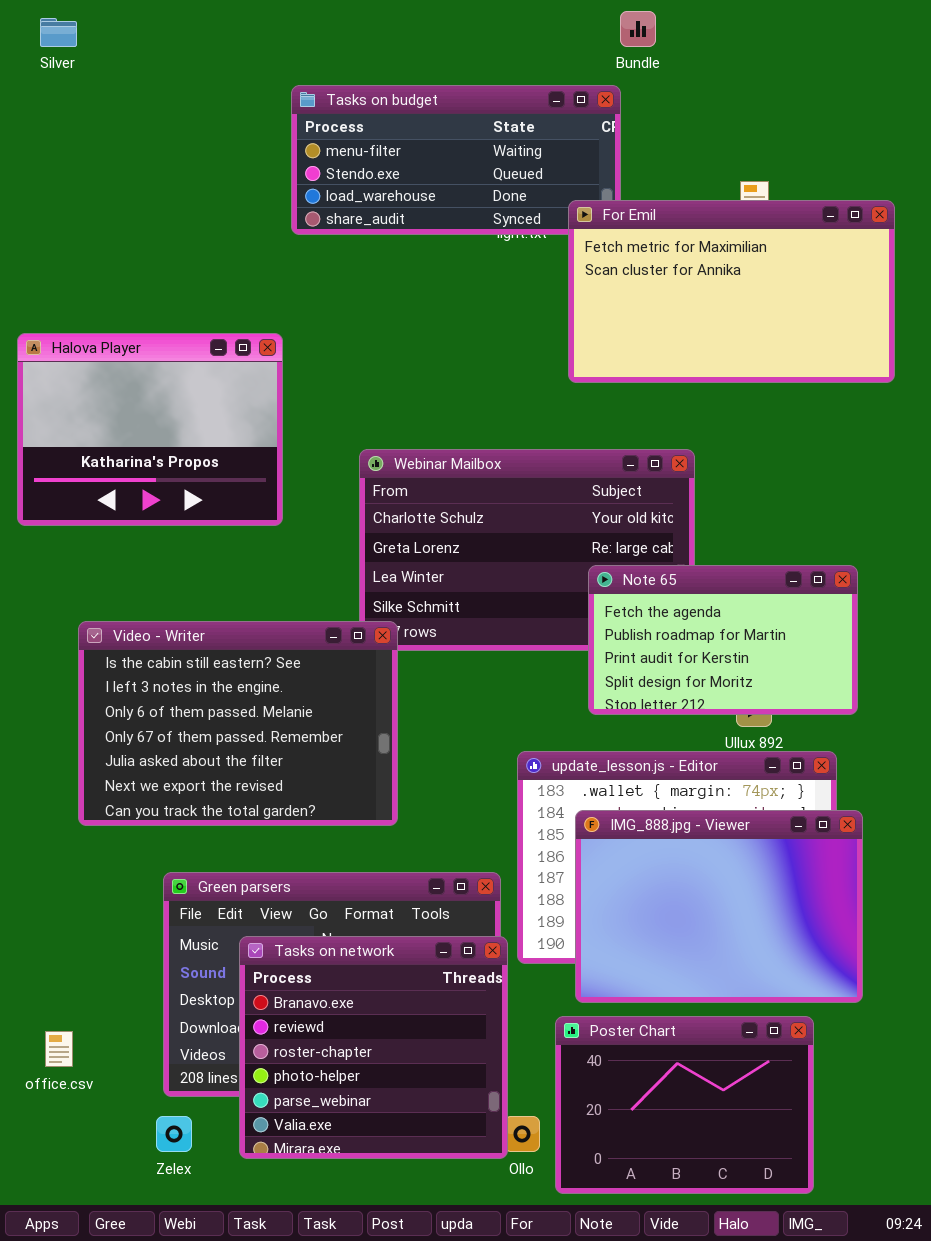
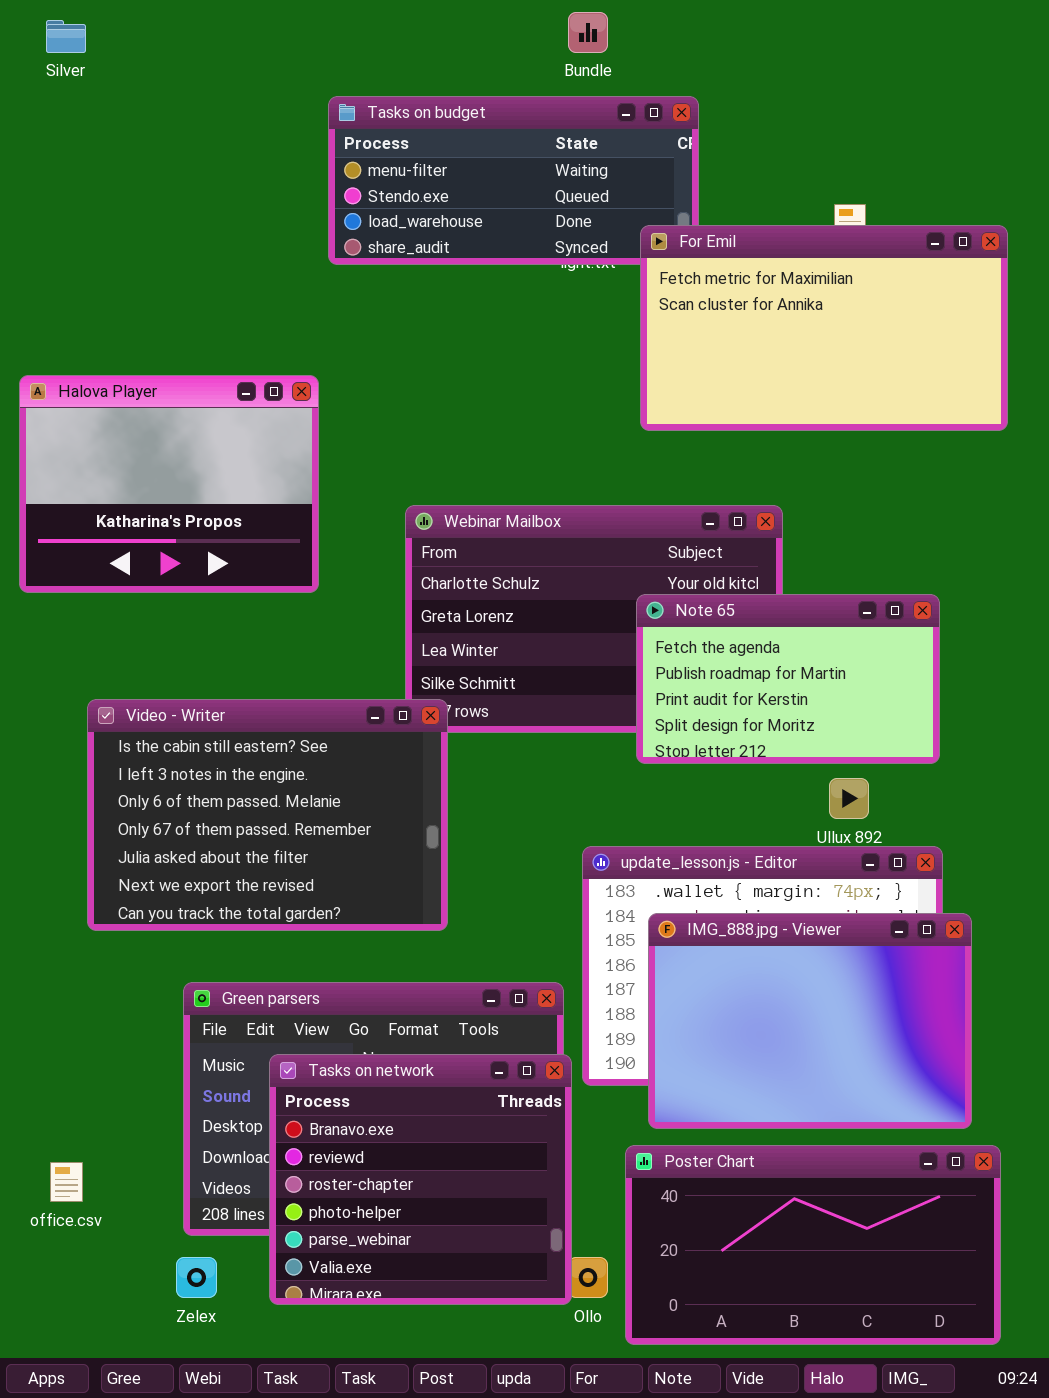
Bundle: [620,11,656,47] -> [568,12,608,53], moved
Note 65: [588,565,858,715] -> [636,594,940,764], moved
Poster Chart: [555,1016,814,1194] -> [625,1145,1001,1345], resized

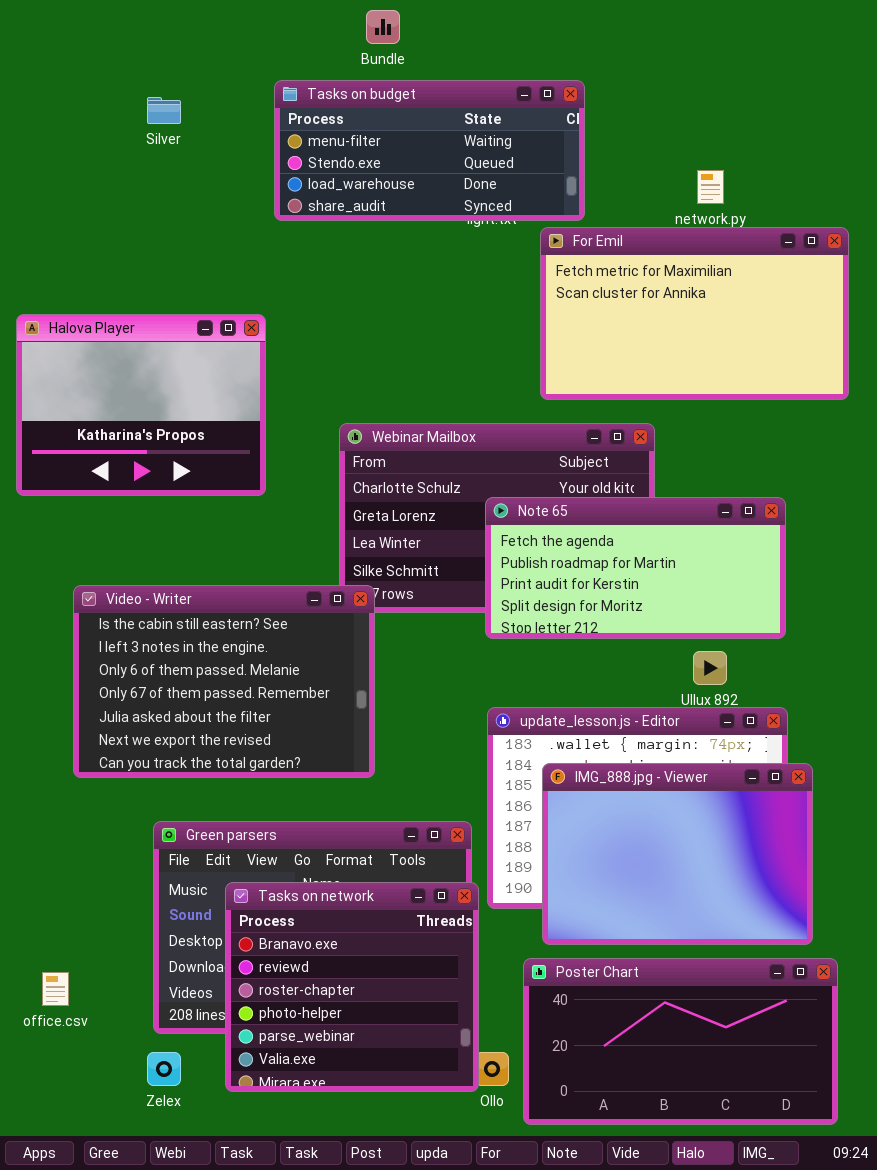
Bundle: [568,12,608,53] -> [366,10,400,44], moved
Silver: [46,20,86,53] -> [147,97,181,124], moved
For Emil: [640,225,1008,431] -> [540,227,849,400], moved
Note 65: [636,594,940,764] -> [485,497,786,639], resized

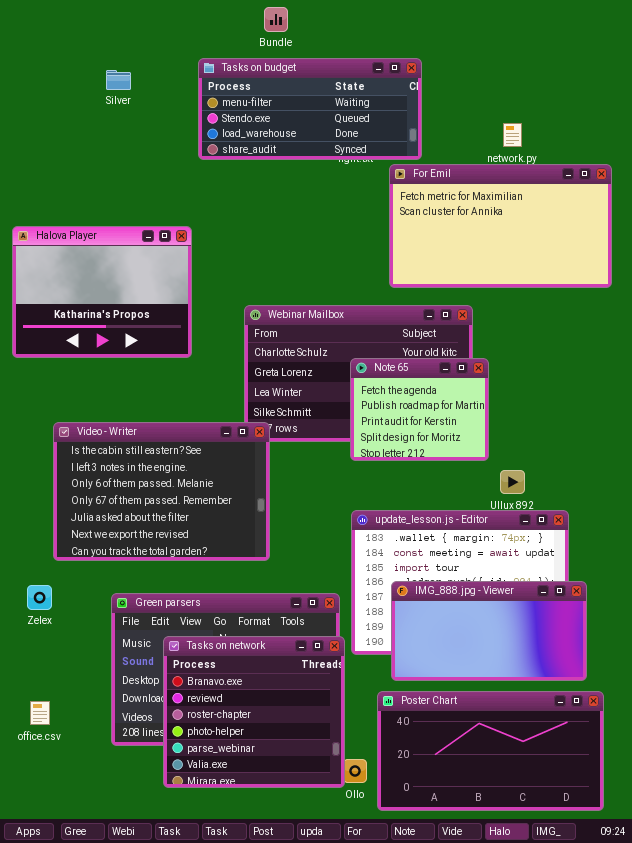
Note 65: [485,497,786,639] -> [350,358,489,461], resized
IMG_888.jpg - Viewer: [542,763,813,945] -> [391,581,587,681], resized
Zelex: [147,1052,181,1086] -> [27,585,52,610], moved

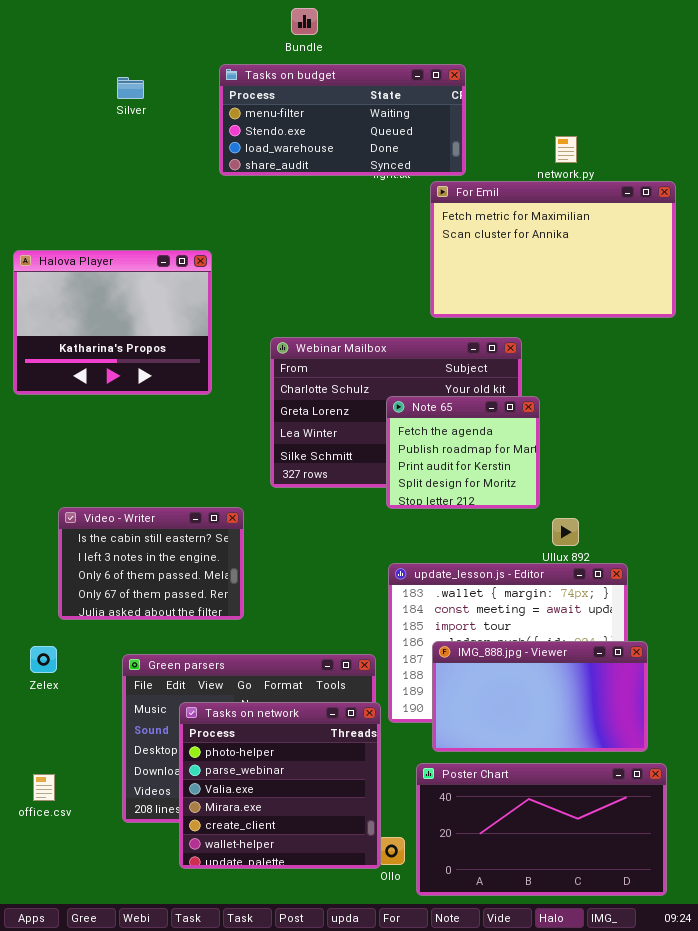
Video - Writer: [53,422,270,561] -> [58,507,244,620], resized
Tasks on network: [163,636,345,788] -> [179,702,381,869], scrolled down 3 rows

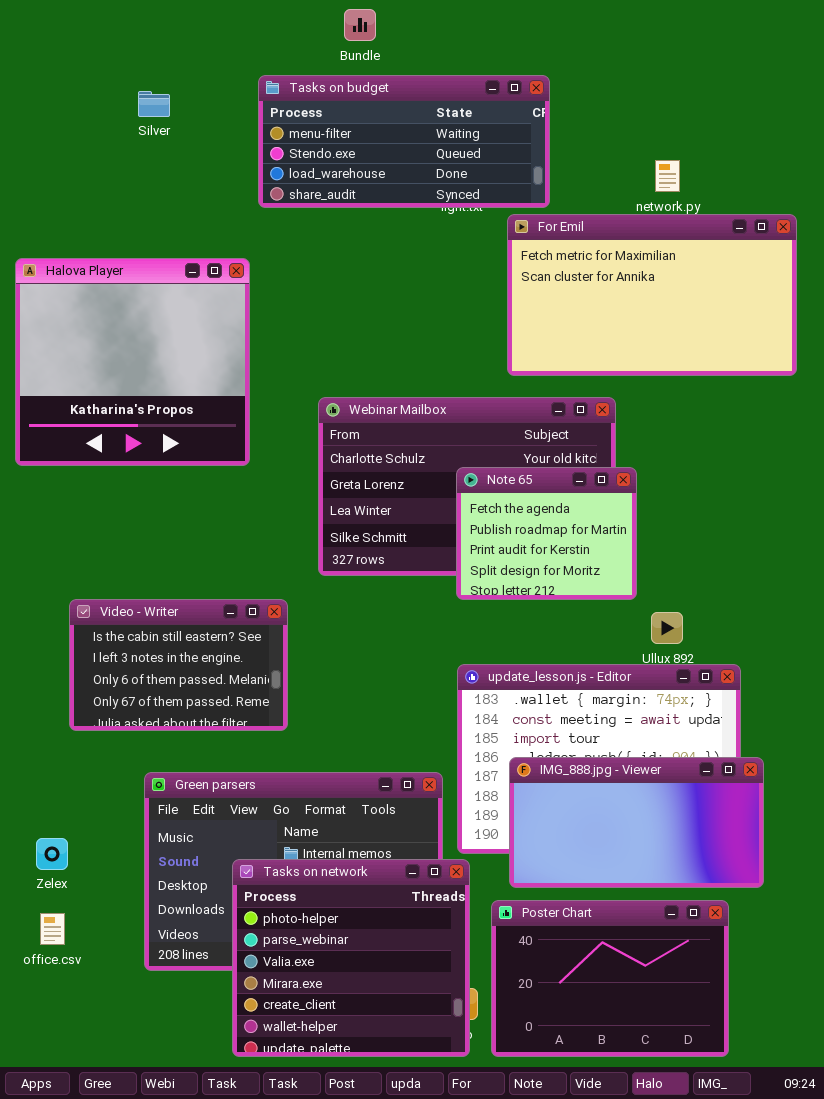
Halova Player: [13,250,212,395] -> [15,258,250,466], resized
Zelex: [30,646,57,673] -> [36,838,68,870], moved
Tasks on network: [179,702,381,869] -> [232,859,470,1057], moved
Poster Chart: [416,763,667,896] -> [491,900,729,1057], resized

